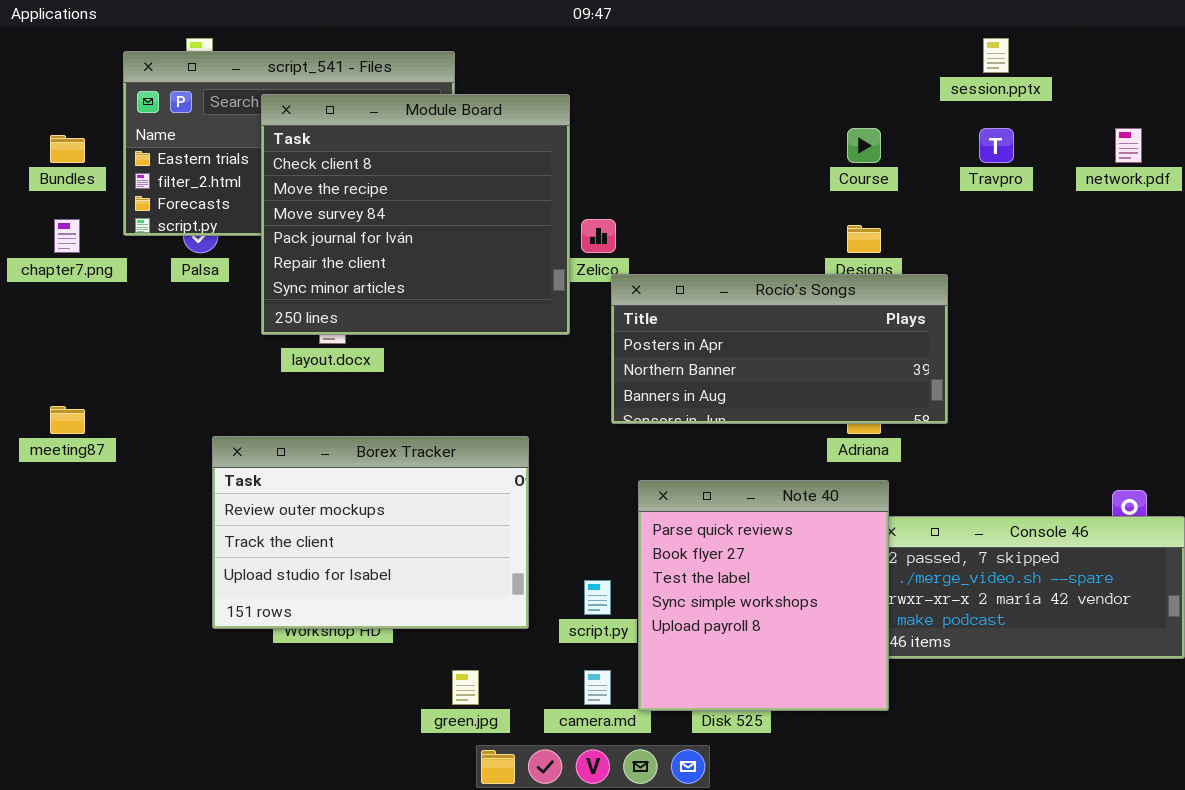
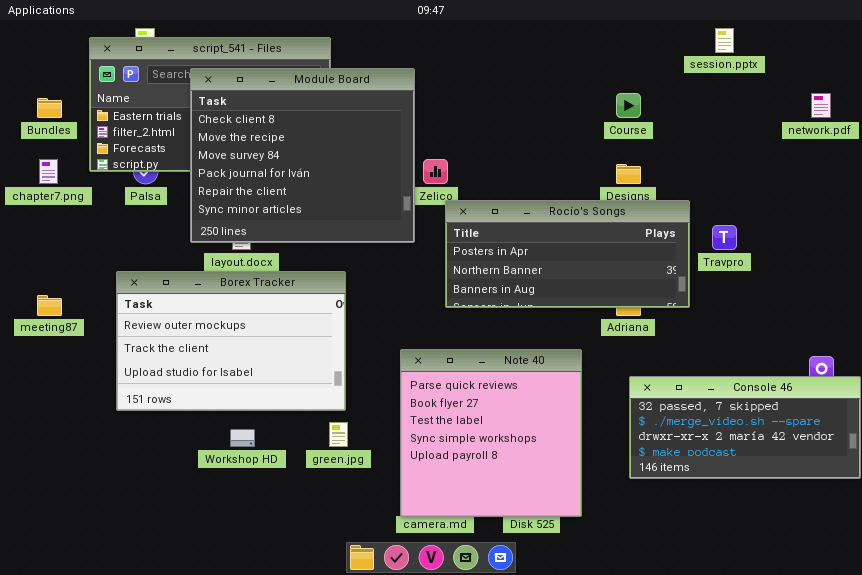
Travpro: [979,128,1014,163] -> [712,225,737,250], moved
Borex Tracker: [212,436,529,629] -> [116,271,346,411], moved
Note 40: [638,480,889,711] -> [400,349,582,517], moved
green.jpg: [452,670,479,705] -> [329,422,348,447], moved

